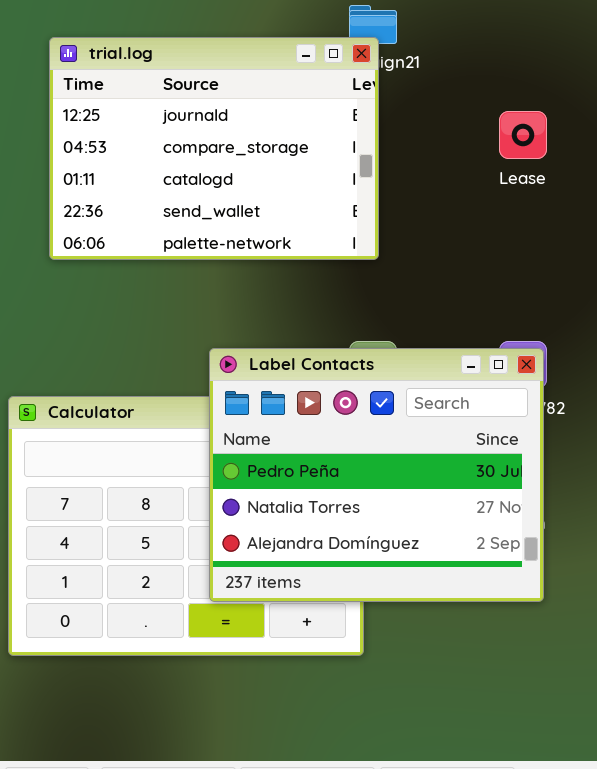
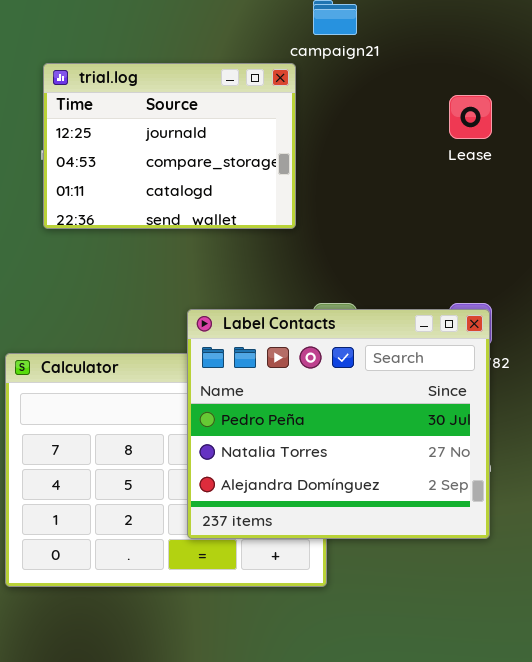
trial.log: [49,37,379,260] -> [43,63,296,229], resized

